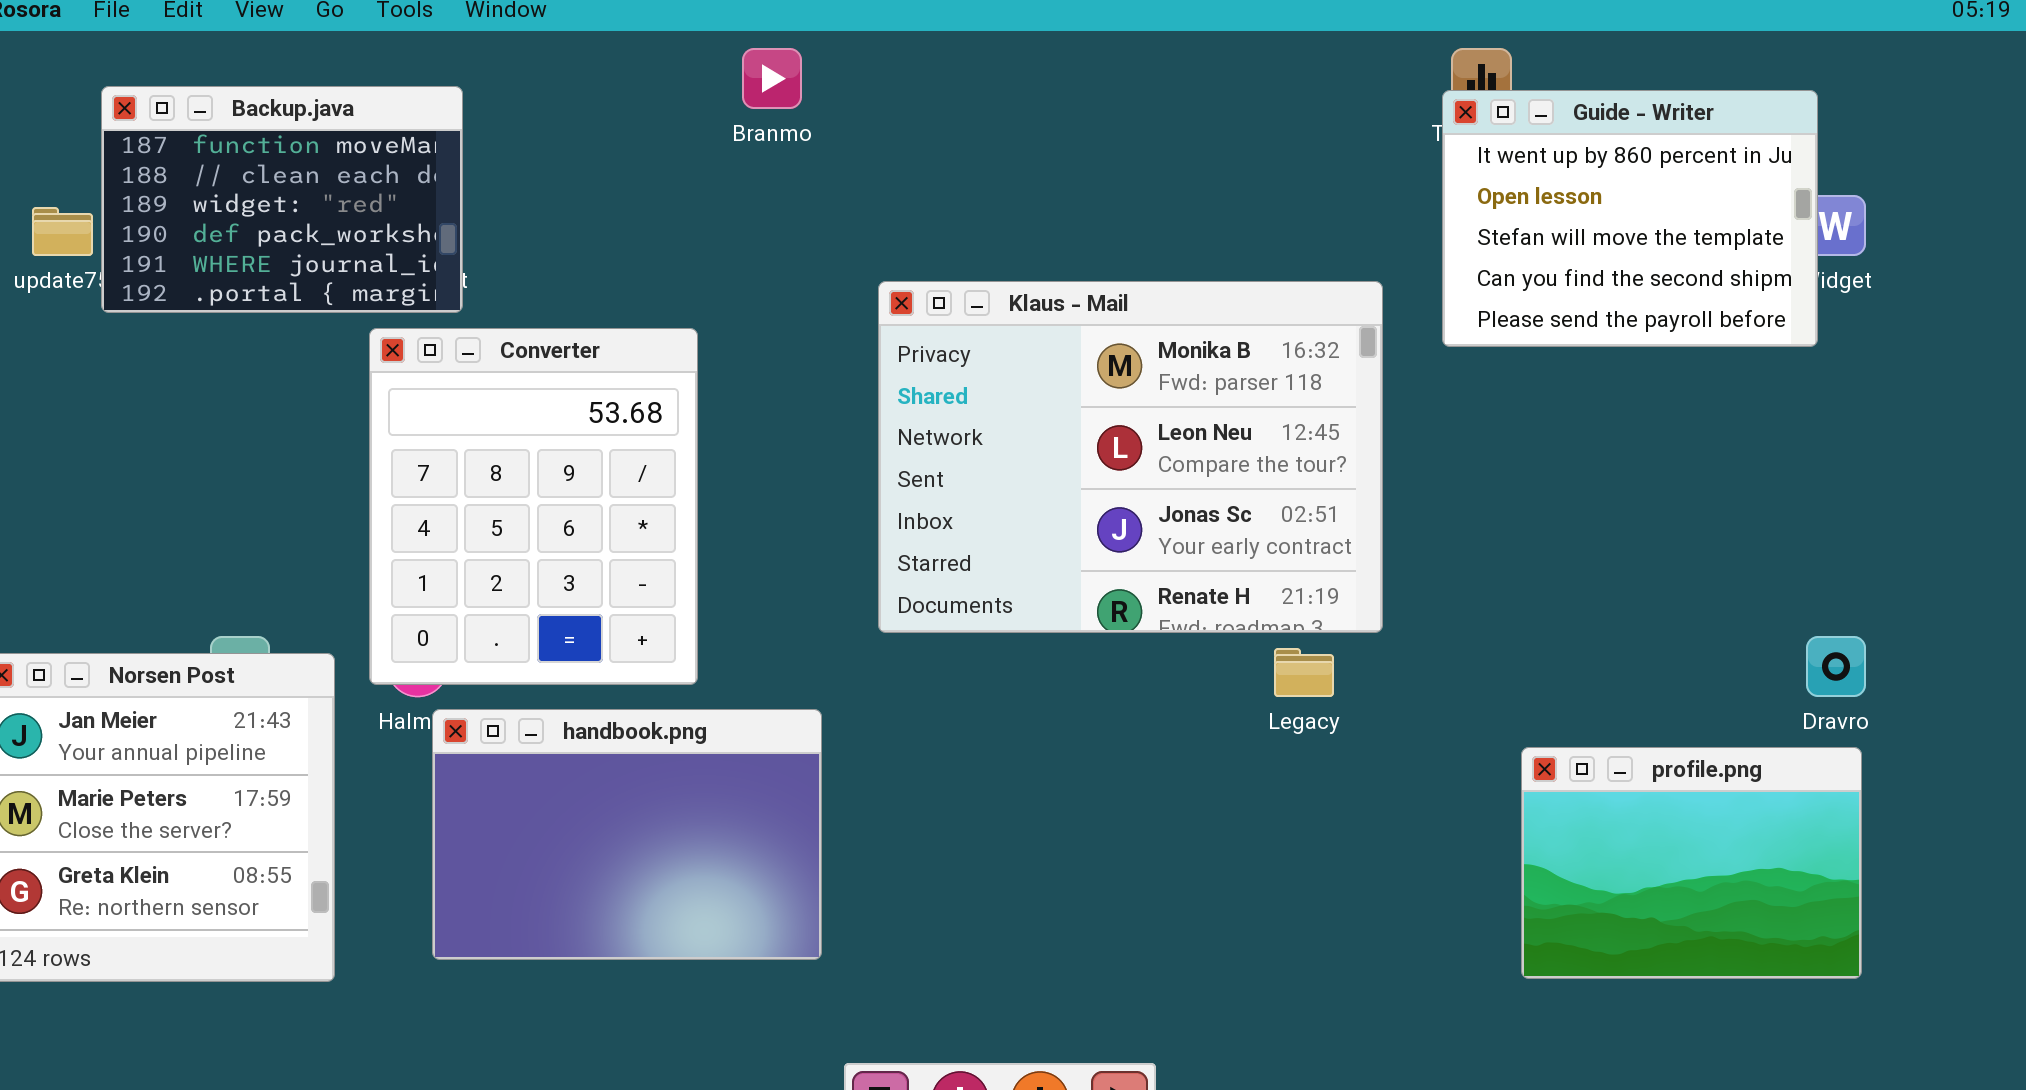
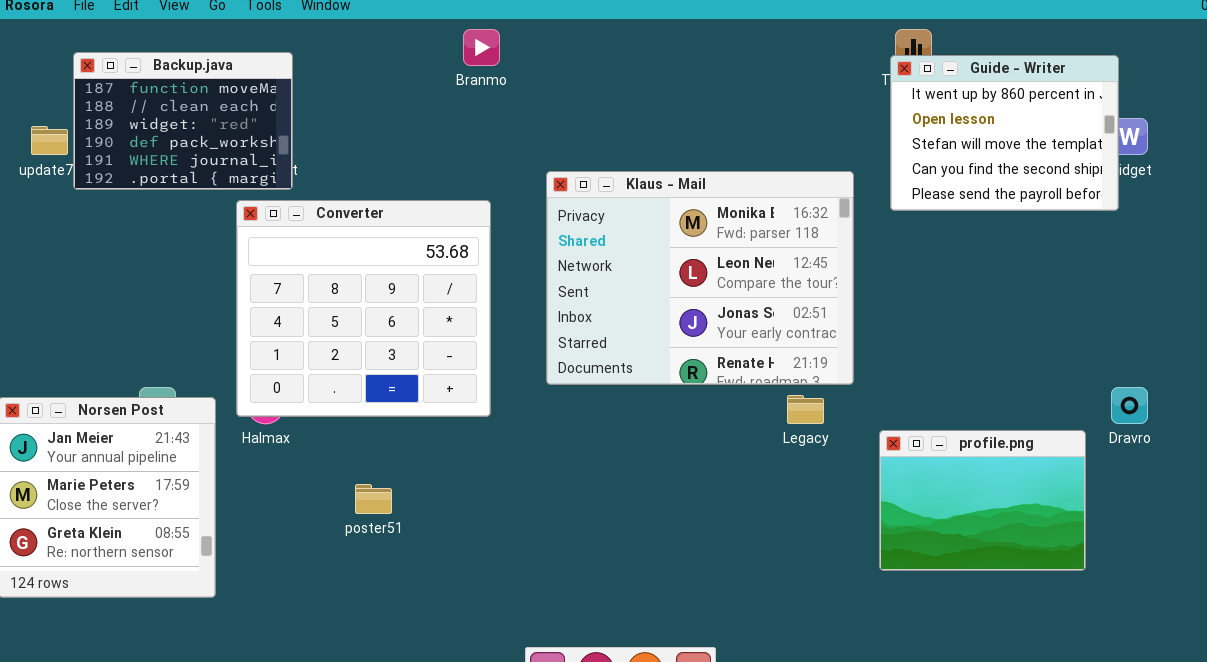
Converter: [369,328,698,685] -> [236,200,491,417], resized
handbook.png: [432,709,822,960] -> none, closed
profile.png: [1521,747,1862,979] -> [879,430,1086,571], moved

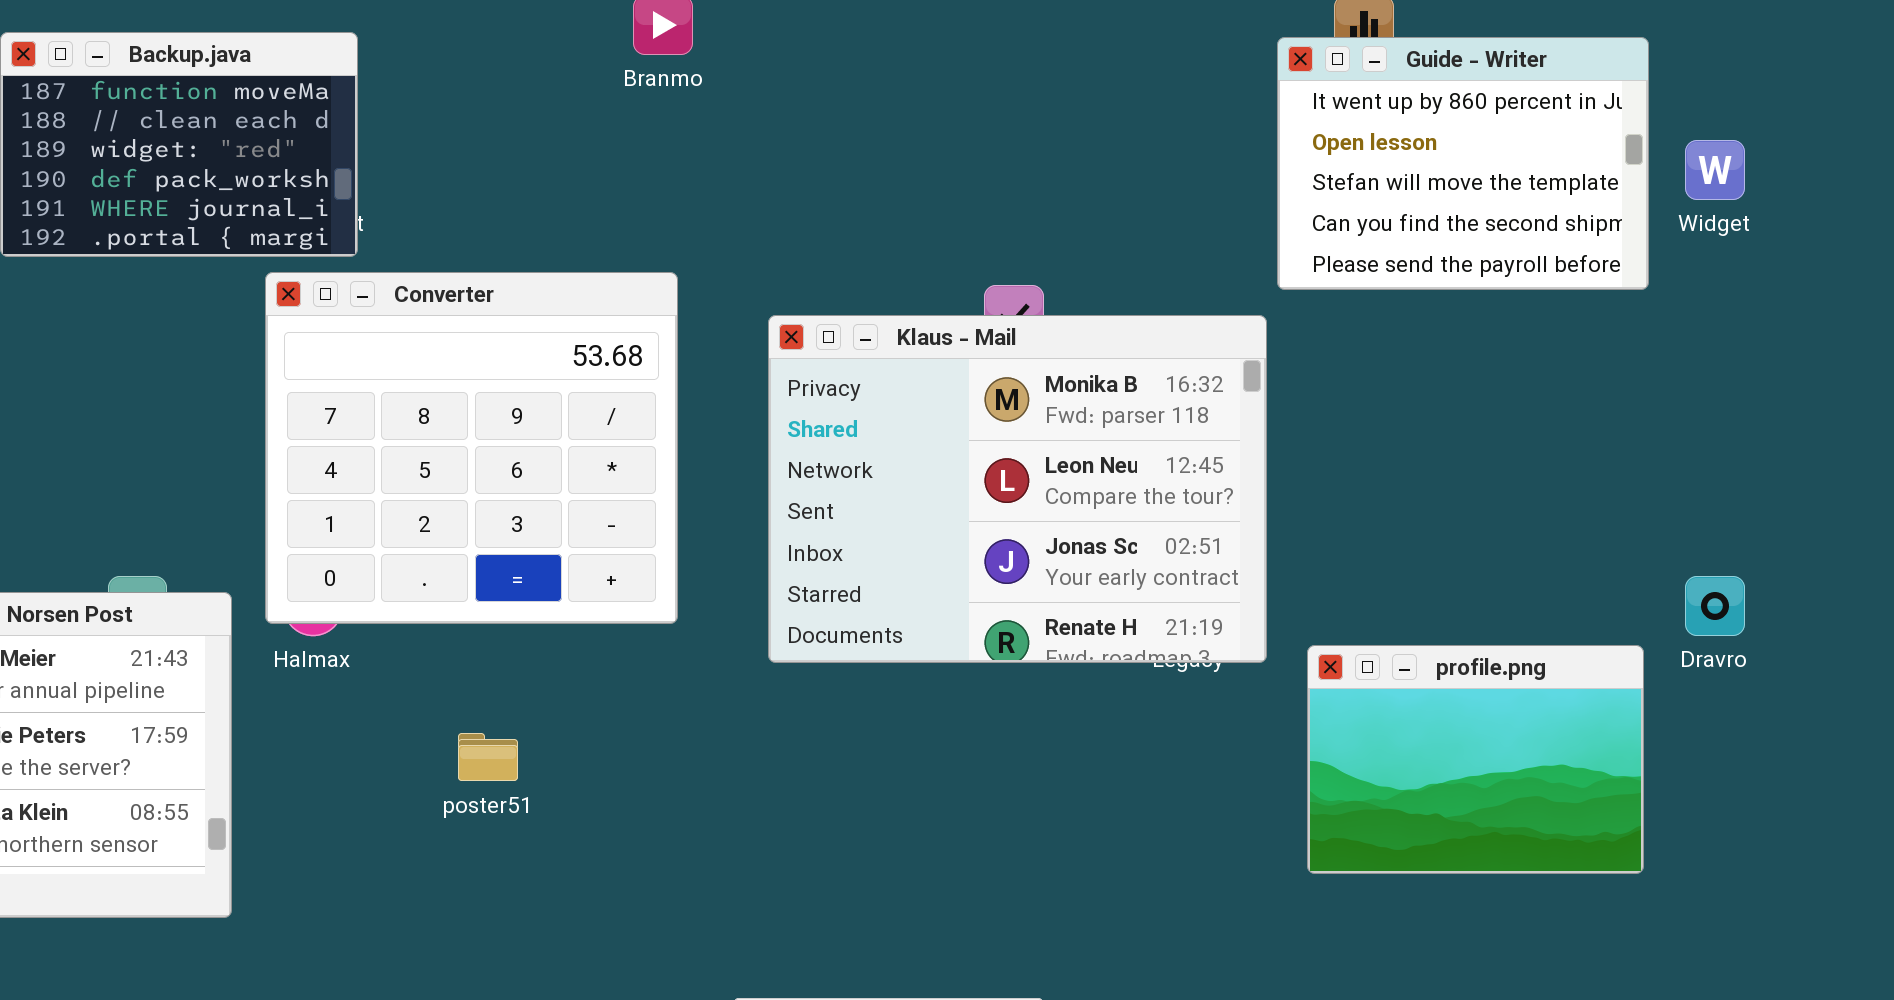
Guide - Writer: [890,55,1119,211] -> [1277,37,1649,290], moved
Klaus - Mail: [546,171,854,385] -> [768,315,1267,663], moved

